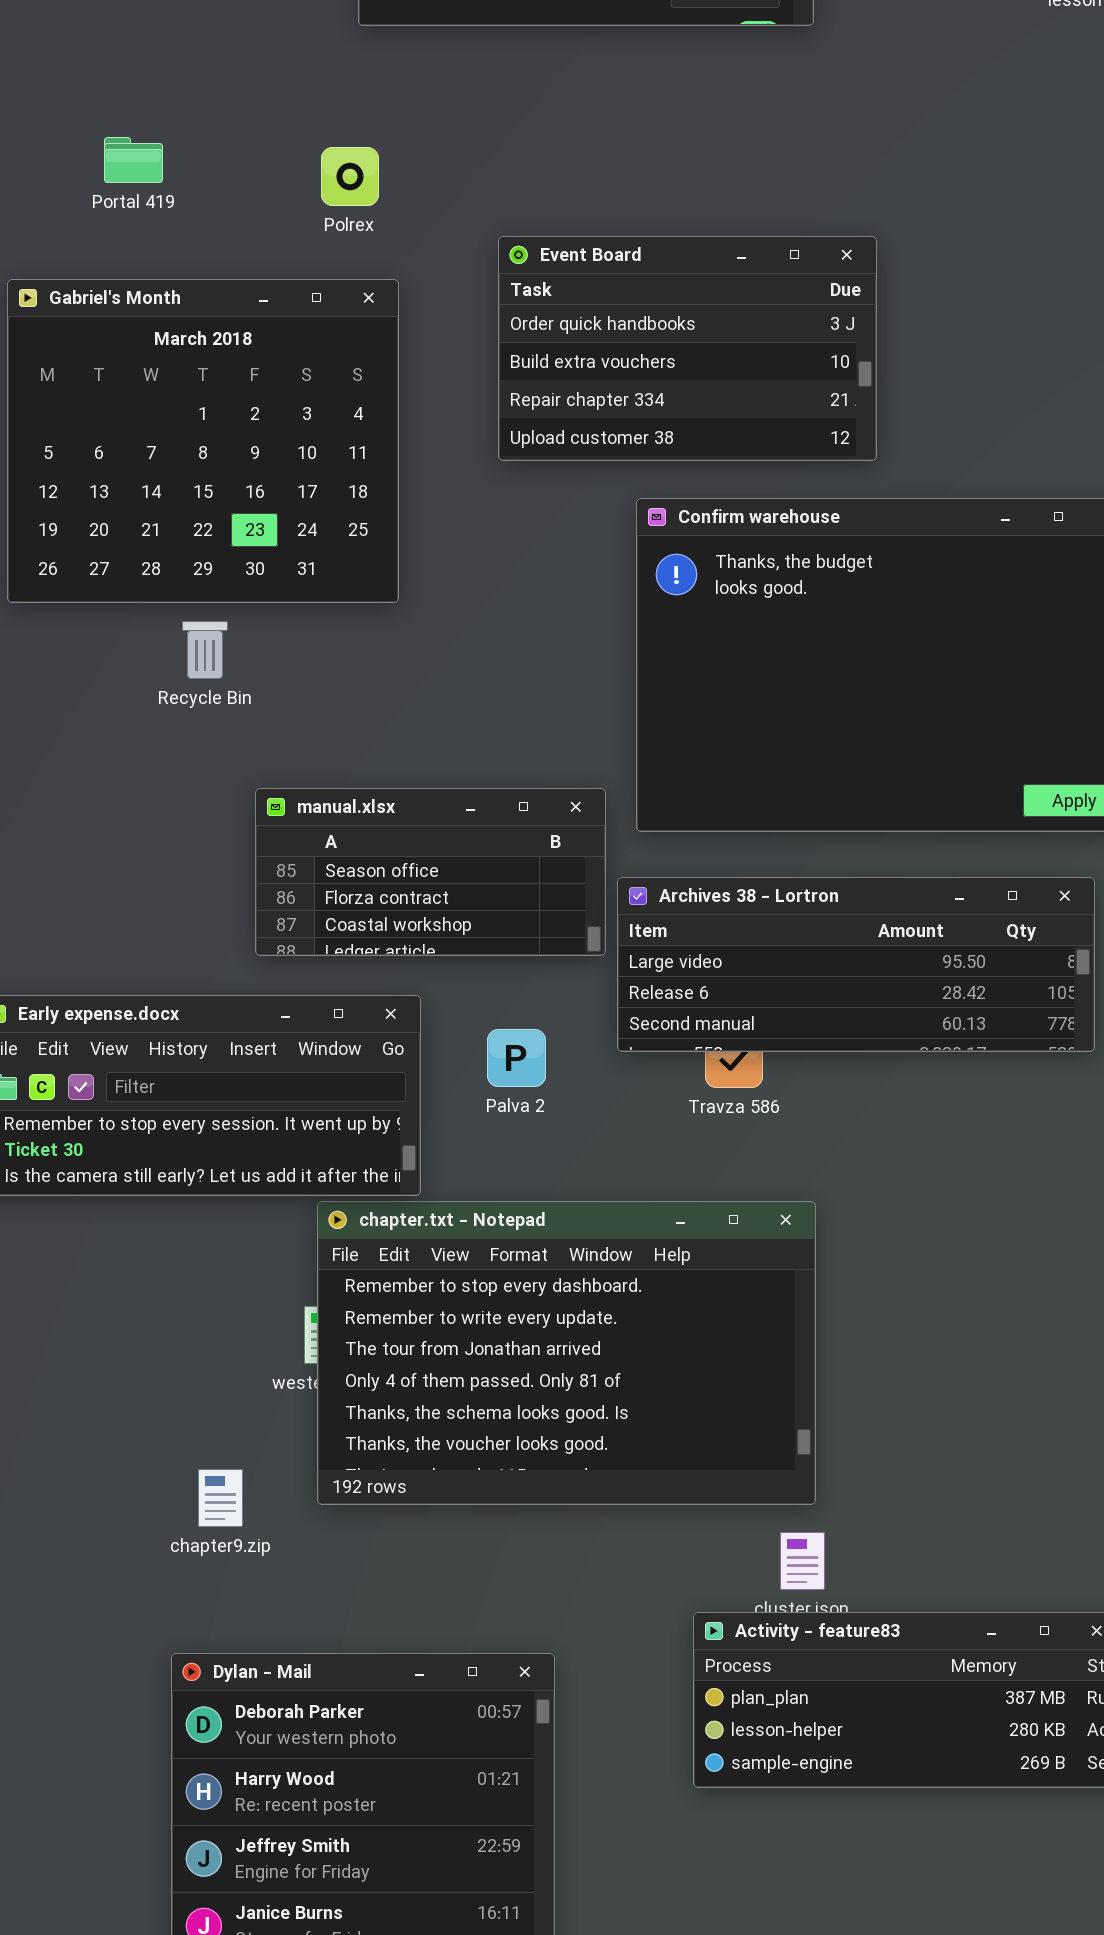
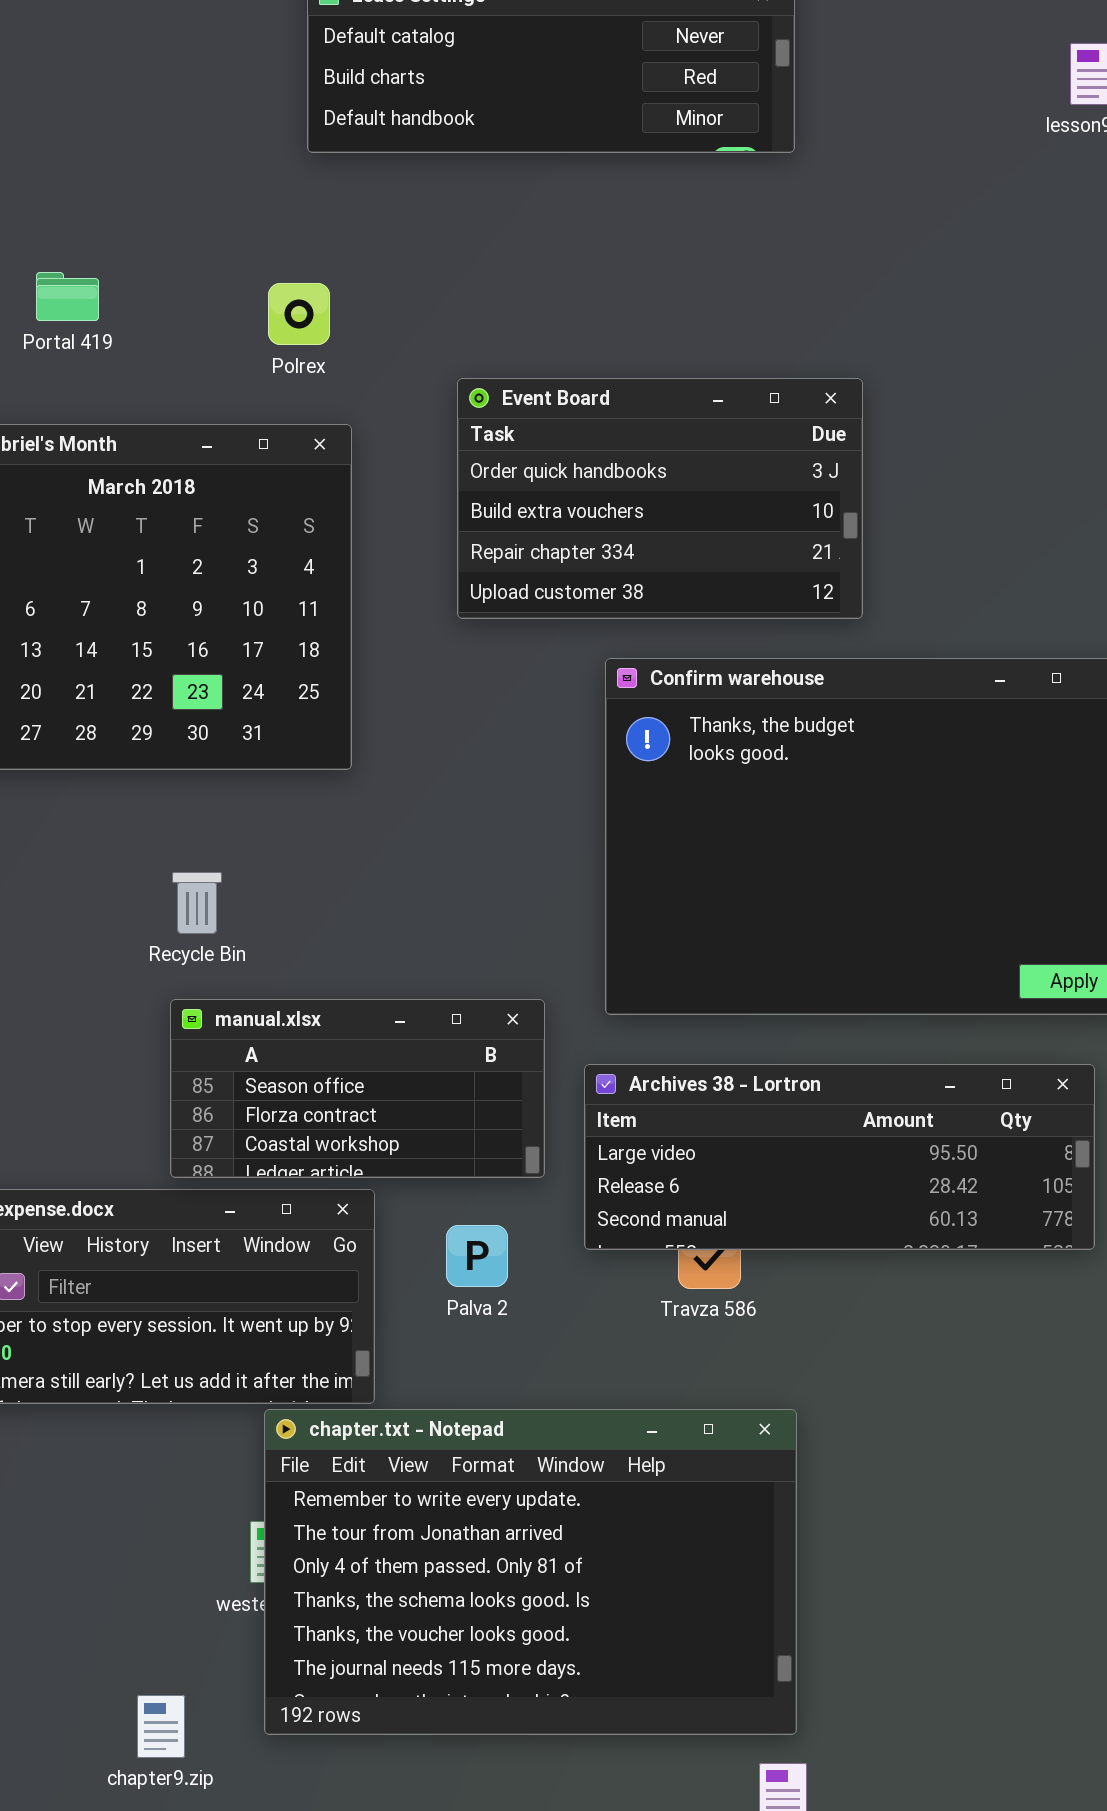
Recycle Bin: [182,621,228,679] -> [172,872,222,934], moved
manual.xlsx: [255,788,606,956] -> [170,999,545,1178], moved
chapter.txt - Notepad: [317,1201,816,1505] -> [264,1409,797,1735], scrolled down 1 row

